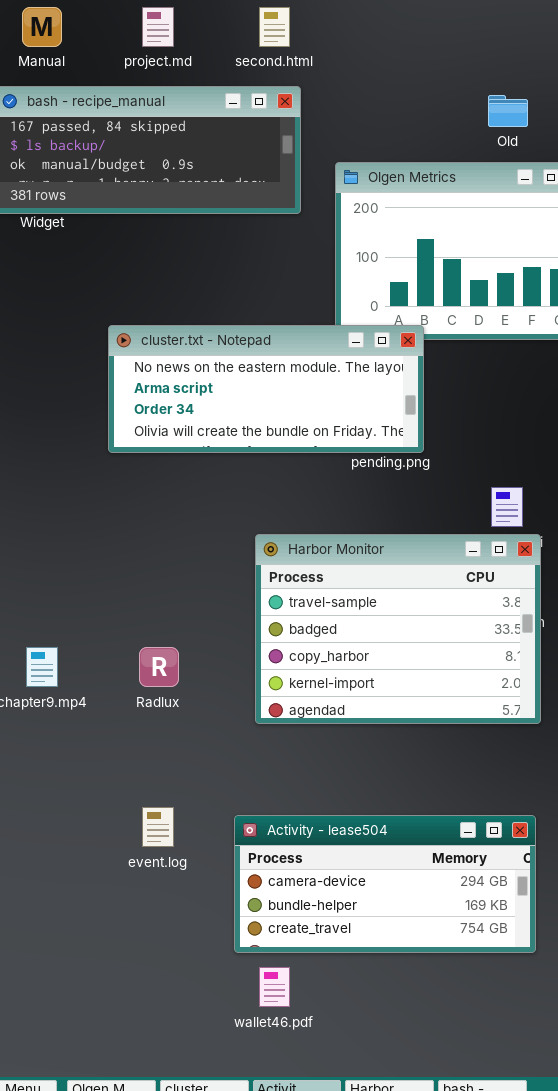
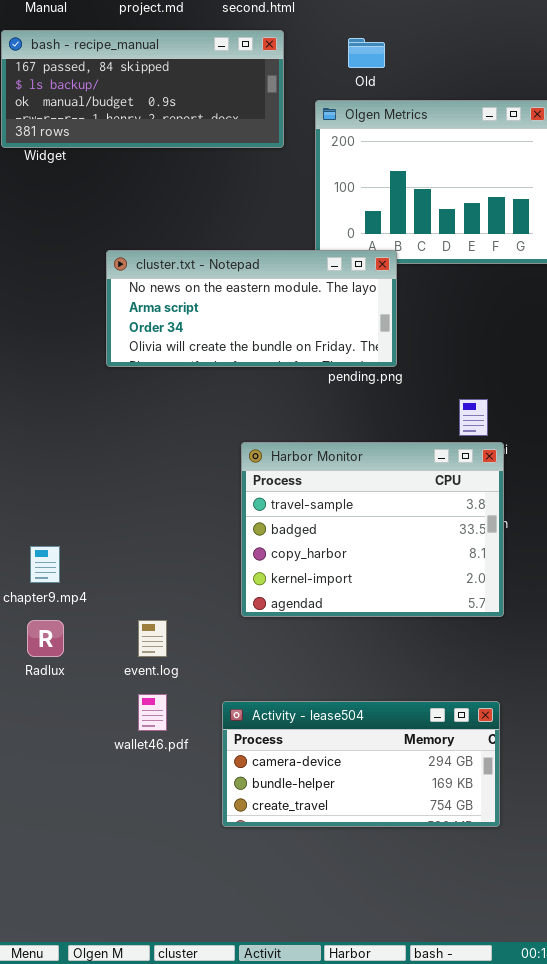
Old: [488,95,528,127] -> [348,38,385,68], moved
Radlux: [139,647,179,687] -> [27,620,64,657], moved
event.log: [142,807,174,847] -> [138,620,167,657], moved
wallet46.pdf: [259,967,290,1007] -> [138,694,167,731], moved

